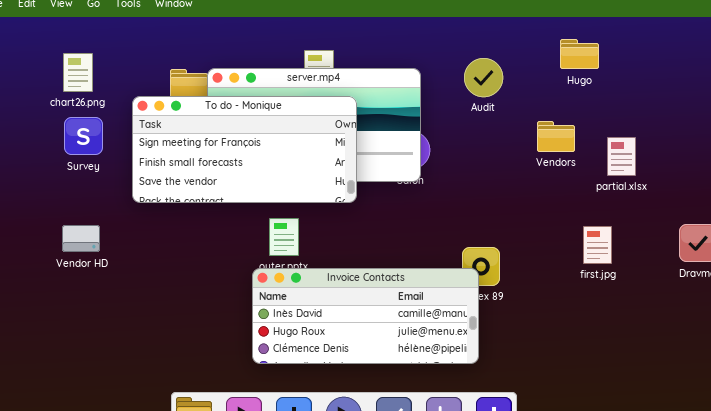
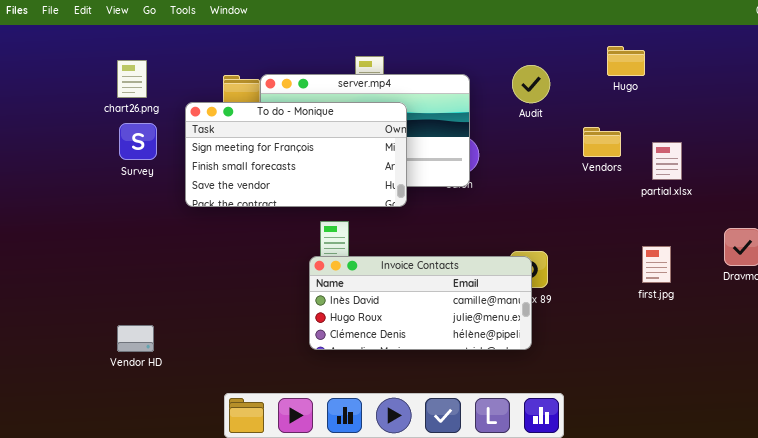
Vendor HD: [62,225,100,252] -> [117,325,154,352], moved
first.jpg: [583,226,612,264] -> [642,246,671,283], moved
Invoice Contacts: [252,268,479,364] -> [309,256,532,350], moved

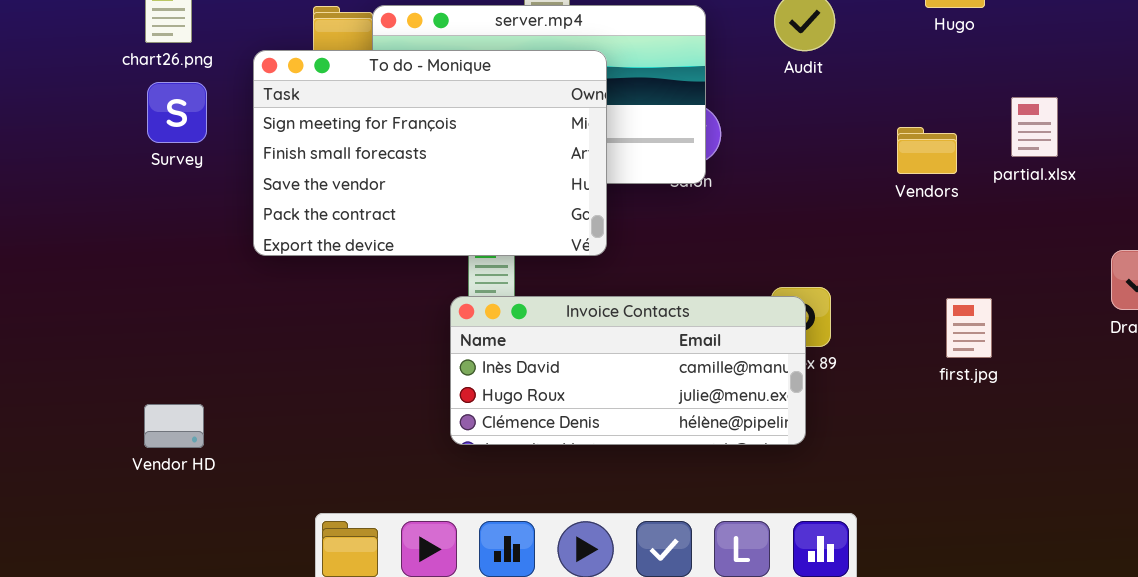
To do - Monique: [185,102,407,207] -> [253,50,607,256], resized
Vendors: [583,127,621,157] -> [897,127,957,174], moved
partial.xlsx: [652,142,682,180] -> [1011,97,1058,157], moved
first.jpg: [642,246,671,283] -> [946,298,992,358], moved

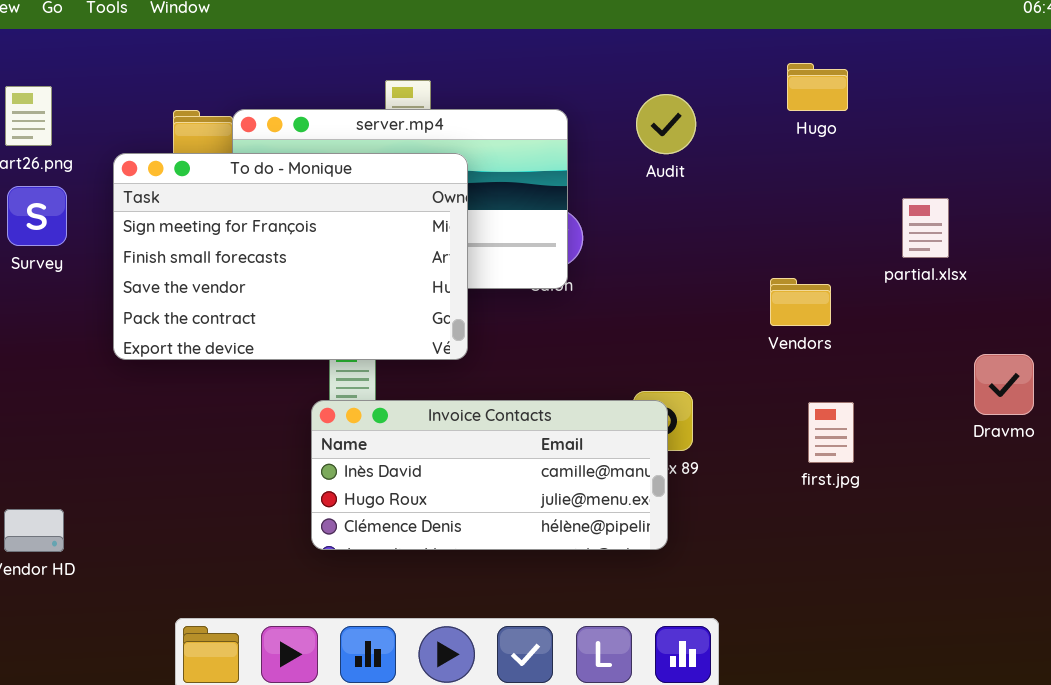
partial.xlsx: [1011,97,1058,157] -> [902,198,949,258], moved
Vendors: [897,127,957,174] -> [770,278,831,326], moved

